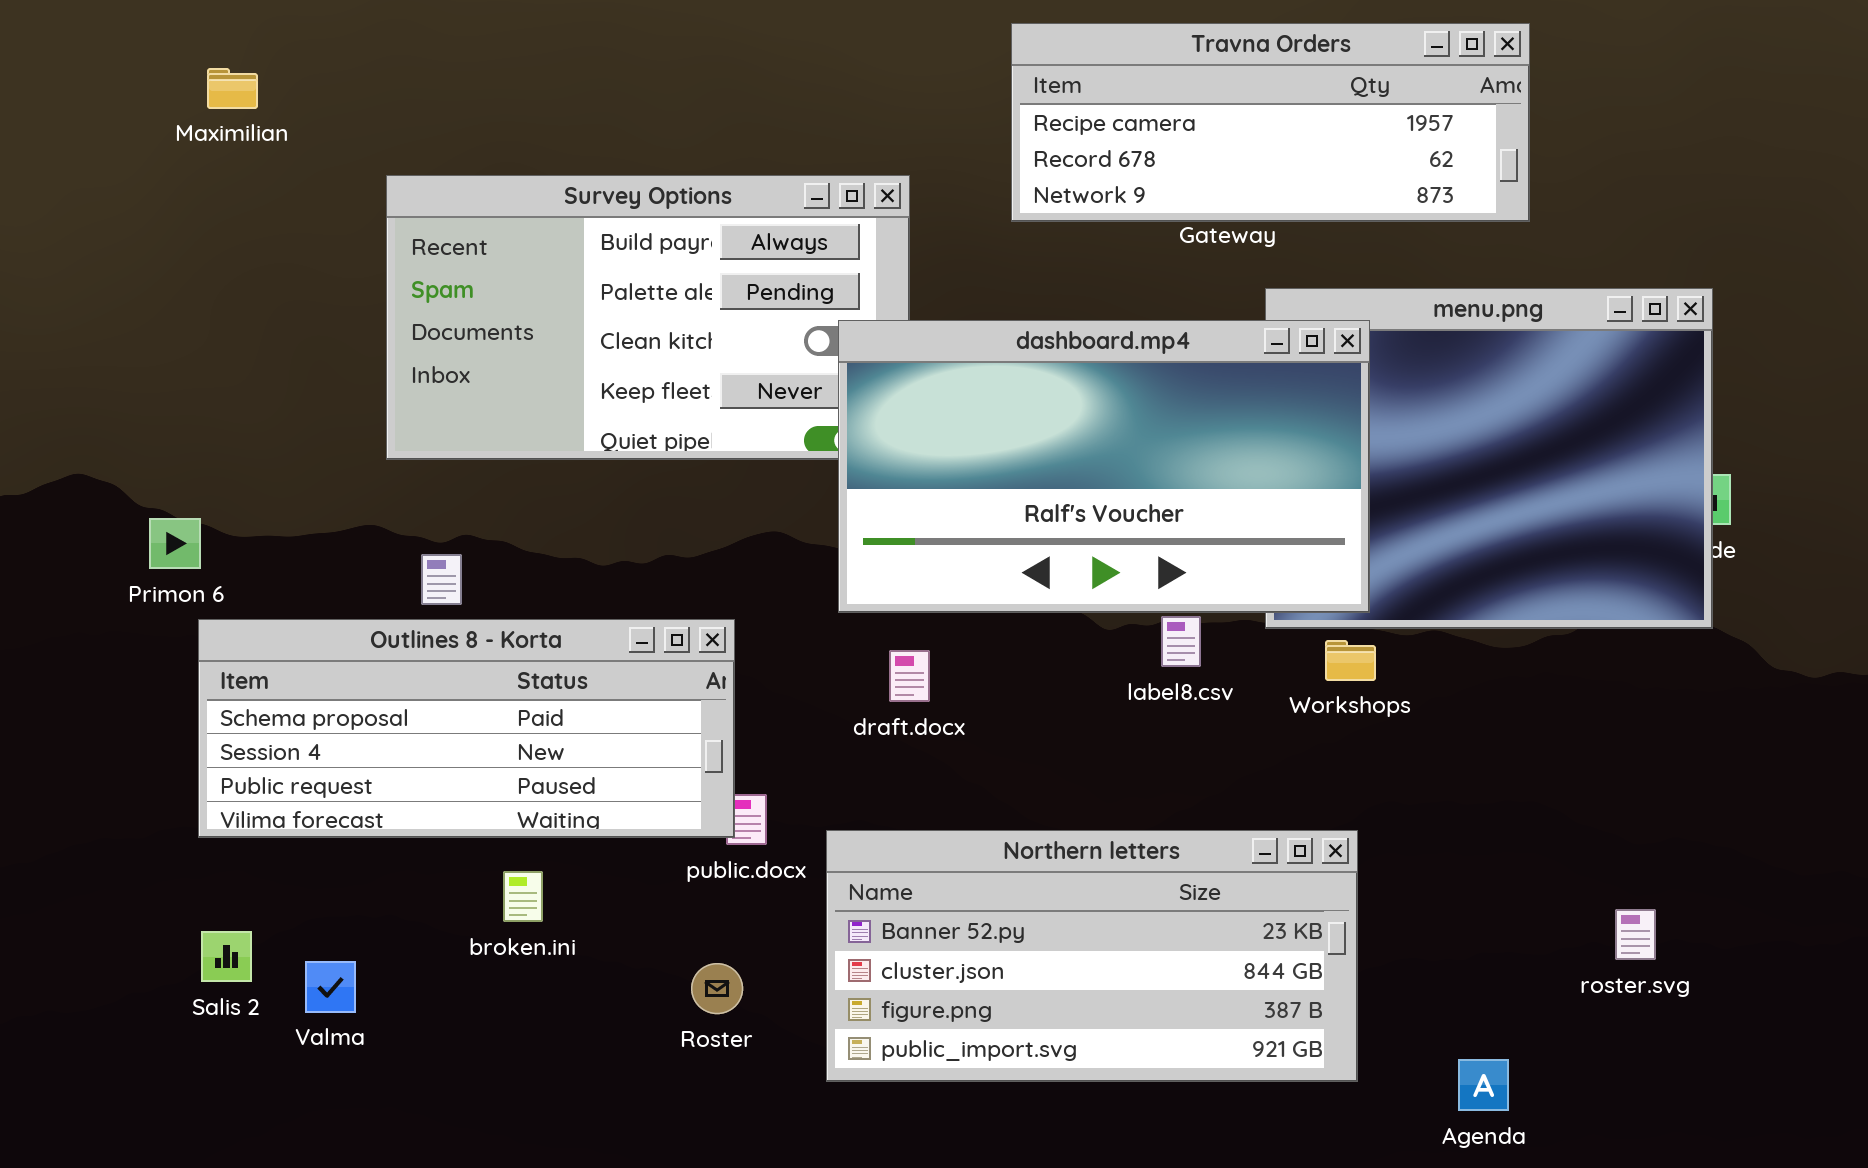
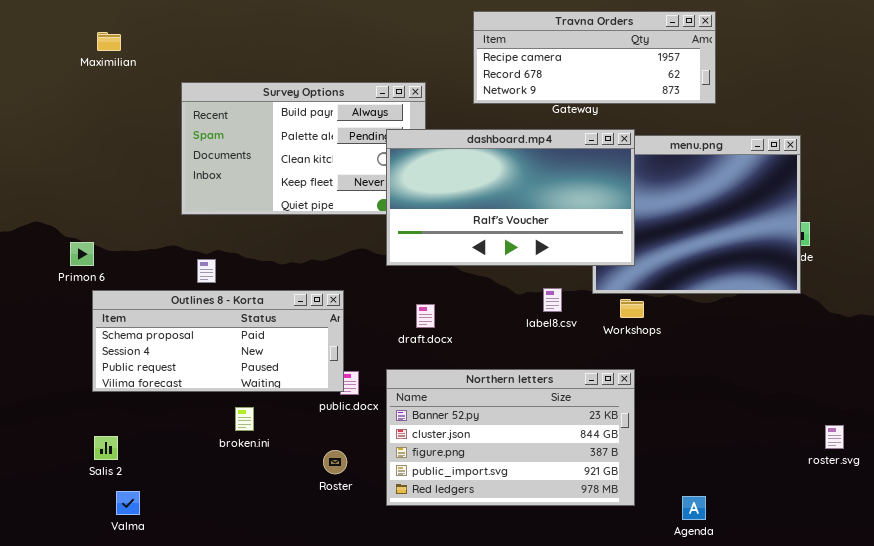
dashboard.mp4: [838,320,1370,613] -> [386,129,635,266], moved
Northern letters: [826,830,1358,1082] -> [386,369,635,506], resized
roster.svg: [1615,909,1656,960] -> [825,425,844,449], moved
Valma: [305,961,356,1013] -> [116,491,140,515], moved

